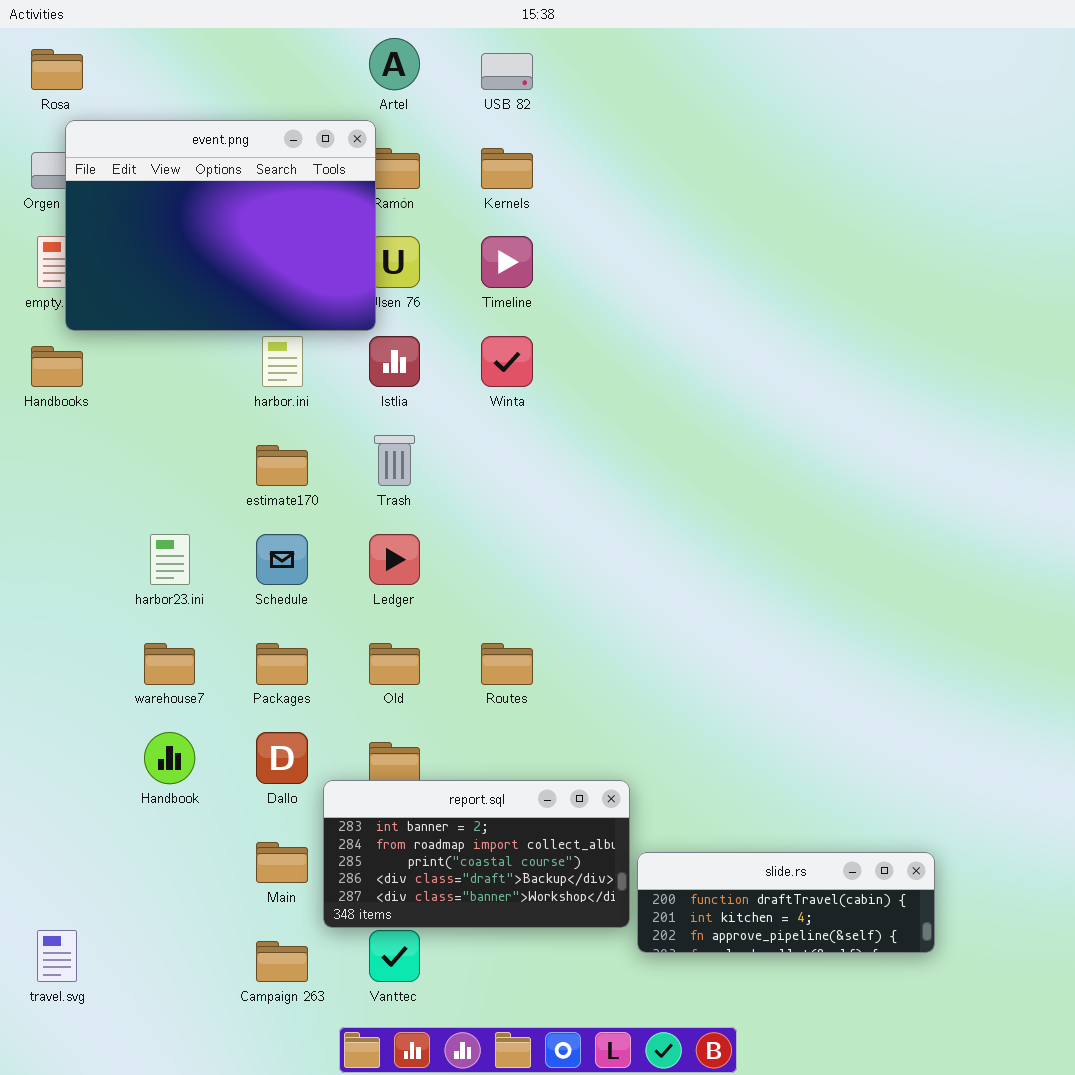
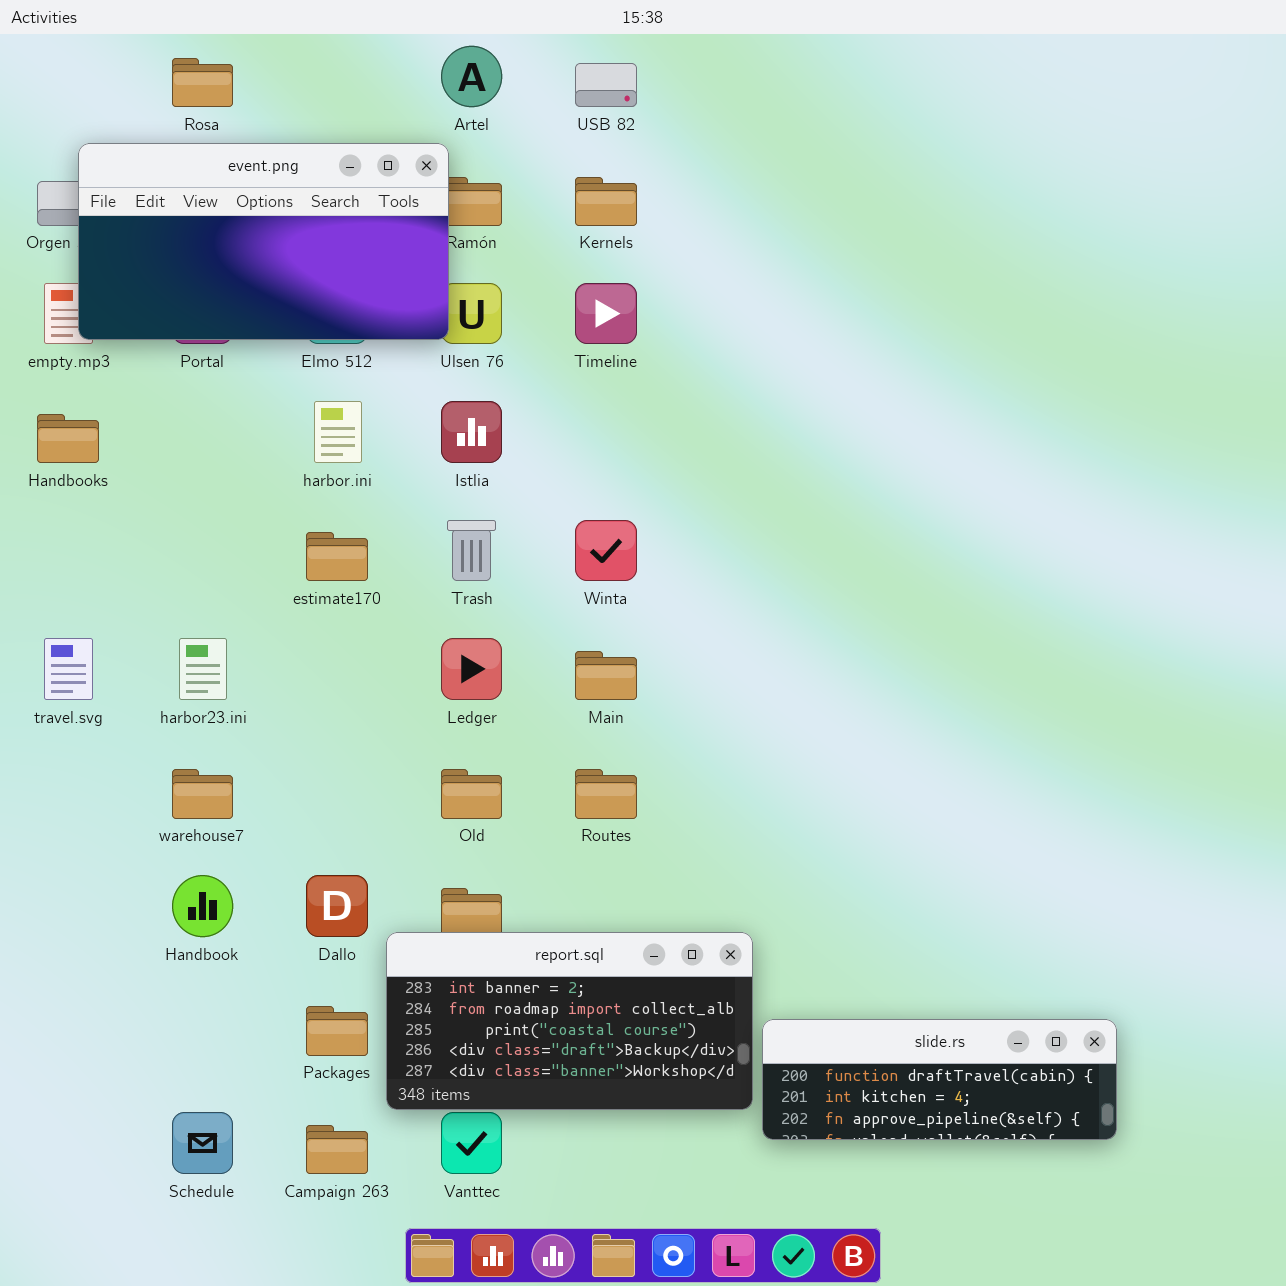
Rosa: [31,49,83,90] -> [172,58,233,107], moved
event.png: [65,120,376,331] -> [78,143,449,340], resized
Winta: [481,336,533,387] -> [575,520,637,581], moved
Schedule: [256,534,308,585] -> [172,1112,233,1174], moved
Packages: [256,643,308,685] -> [306,1006,368,1056], moved
Main: [256,842,308,883] -> [575,651,637,700], moved
travel.svg: [37,930,77,982] -> [44,638,93,700], moved

